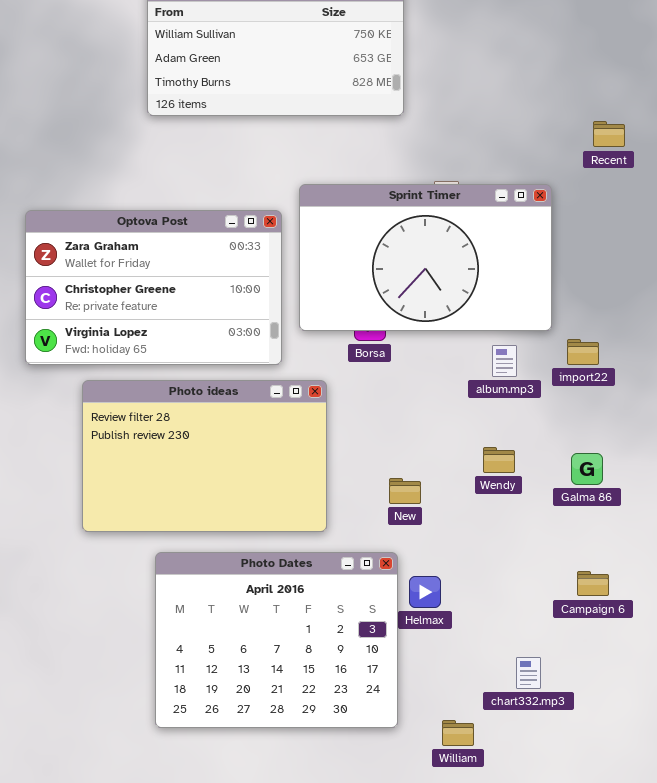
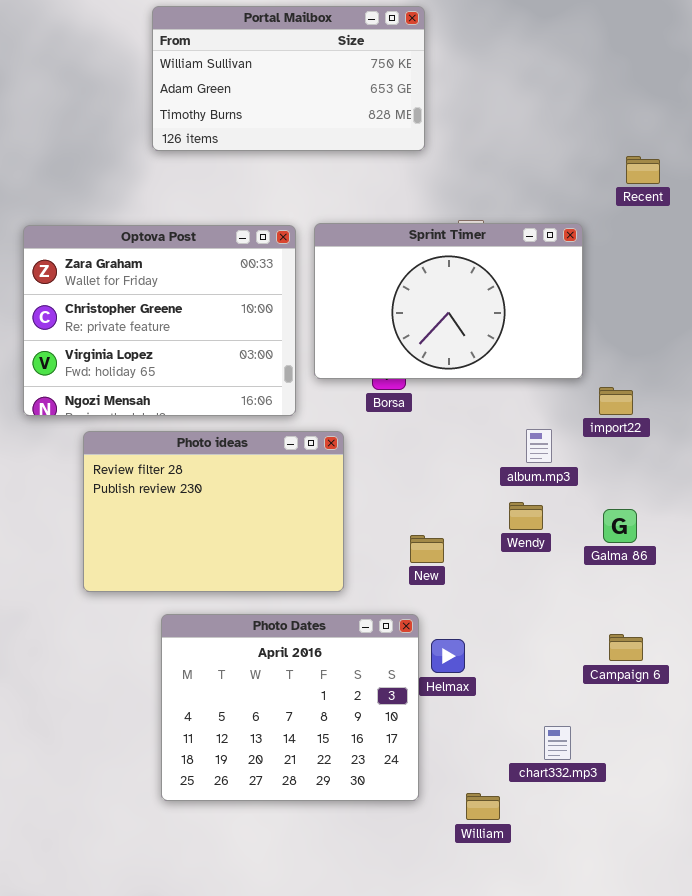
Optova Post: [25,210,282,365] -> [23,225,296,416], resized
album.mp3: [492,345,517,377] -> [526,429,552,463], moved

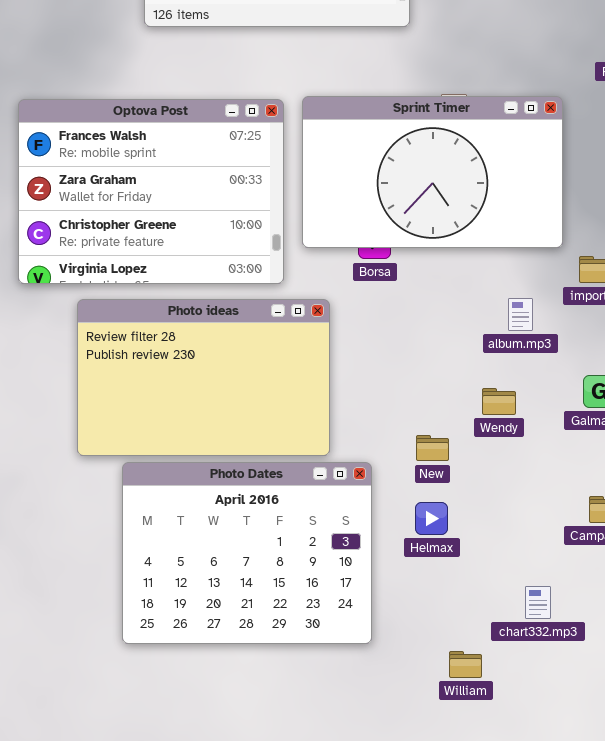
Optova Post: [23,225,296,416] -> [18,99,284,284], scrolled up 1 row
Wendy: [509,502,543,530] -> [482,388,516,415], moved
New: [410,535,444,563] -> [416,435,449,461], moved
Photo Dates: [161,614,419,801] -> [122,462,372,644], moved

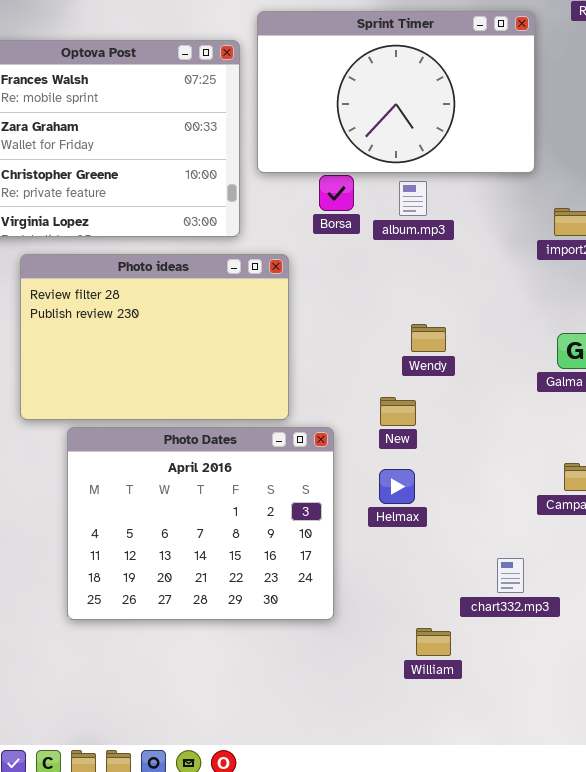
Sprint Timer: [302,96,563,248] -> [257,11,535,173], moved
album.mp3: [508,298,533,331] -> [399,181,427,216], moved
Wendy: [482,388,516,415] -> [411,324,446,352], moved

